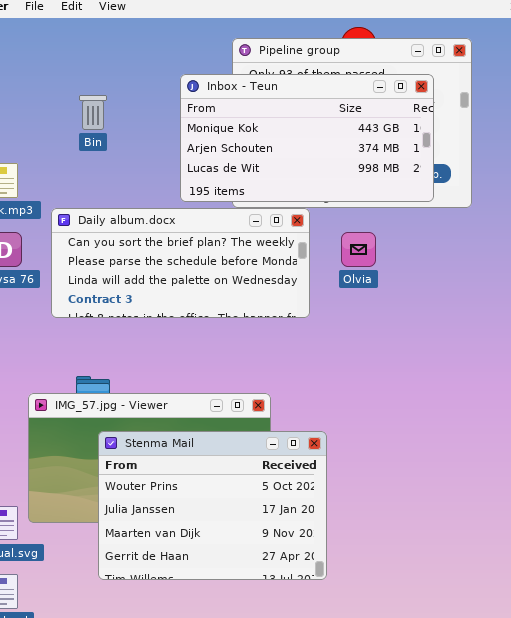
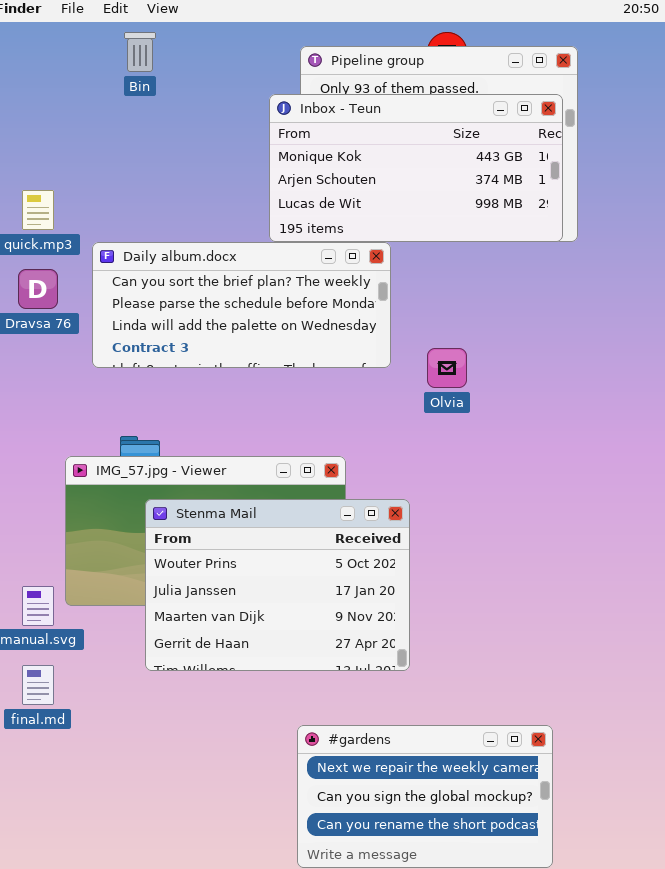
Inbox - Teun: [180,74,434,202] -> [269,94,563,242], moved
Bin: [79,95,107,130] -> [124,32,156,72], moved
Olvia: [341,232,376,267] -> [427,348,467,388], moved

